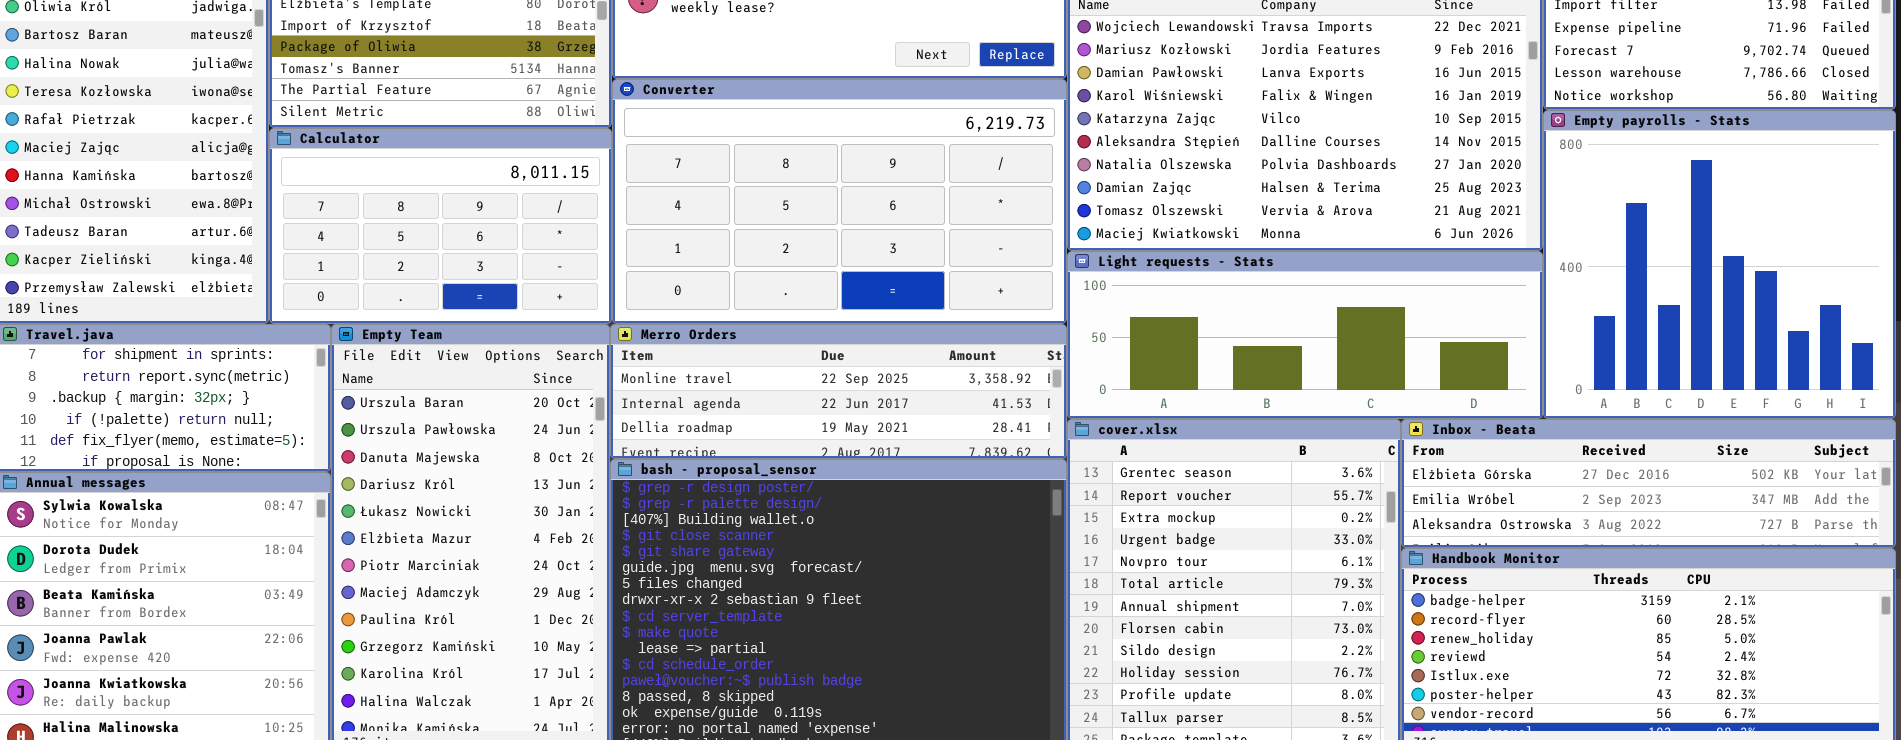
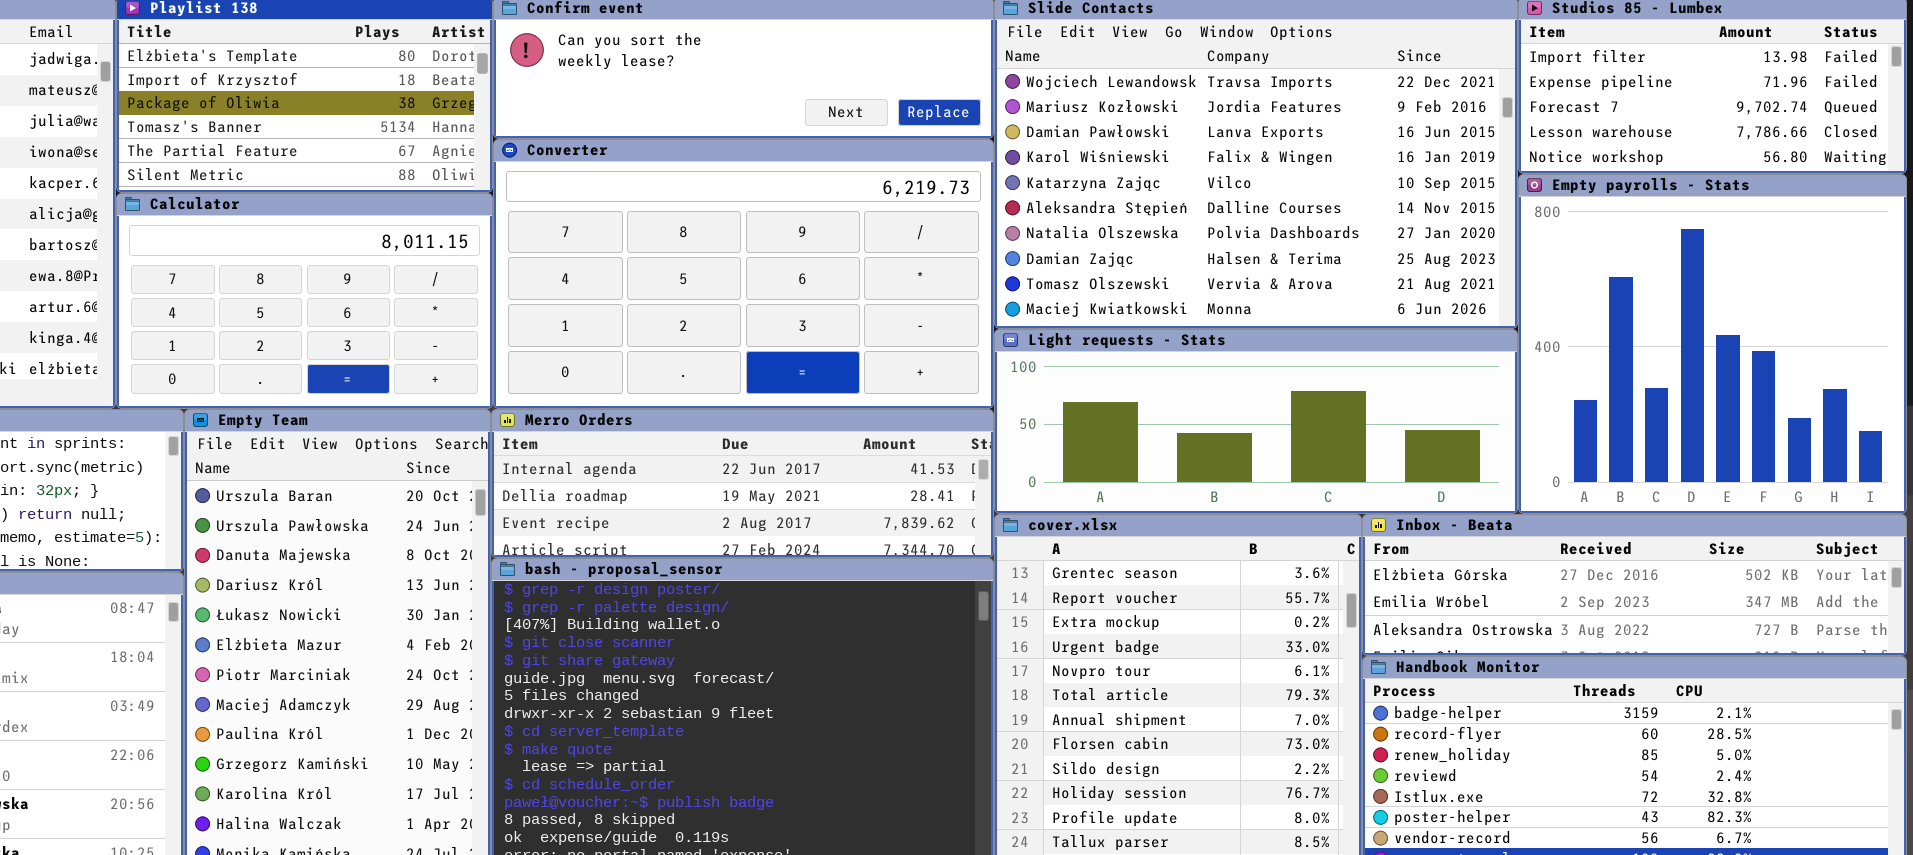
Merro Orders: [610,324,1067,459] -> [491,409,994,558], scrolled down 1 row

